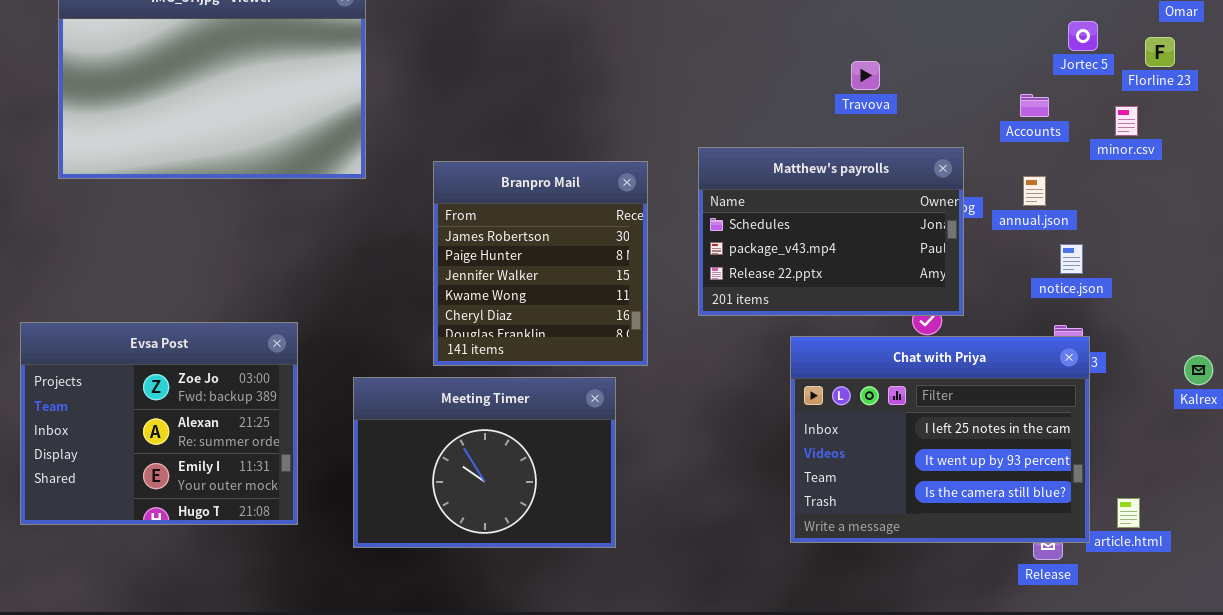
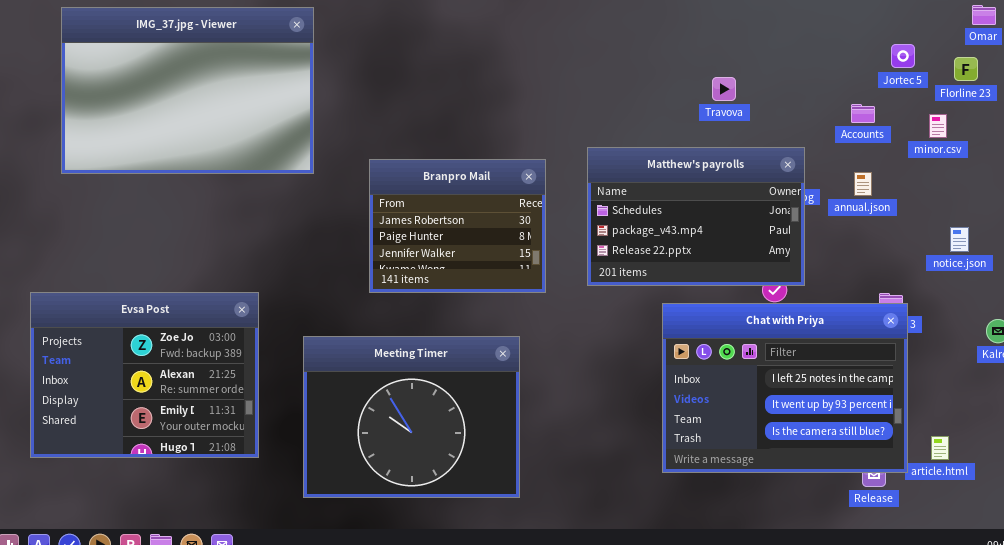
Branpro Mail: [433,161,648,366] -> [369,159,546,293], resized
notice.json: [1060,244,1083,274] -> [950,227,969,252], moved
Meeting Timer: [353,377,616,548] -> [303,336,520,498], resized

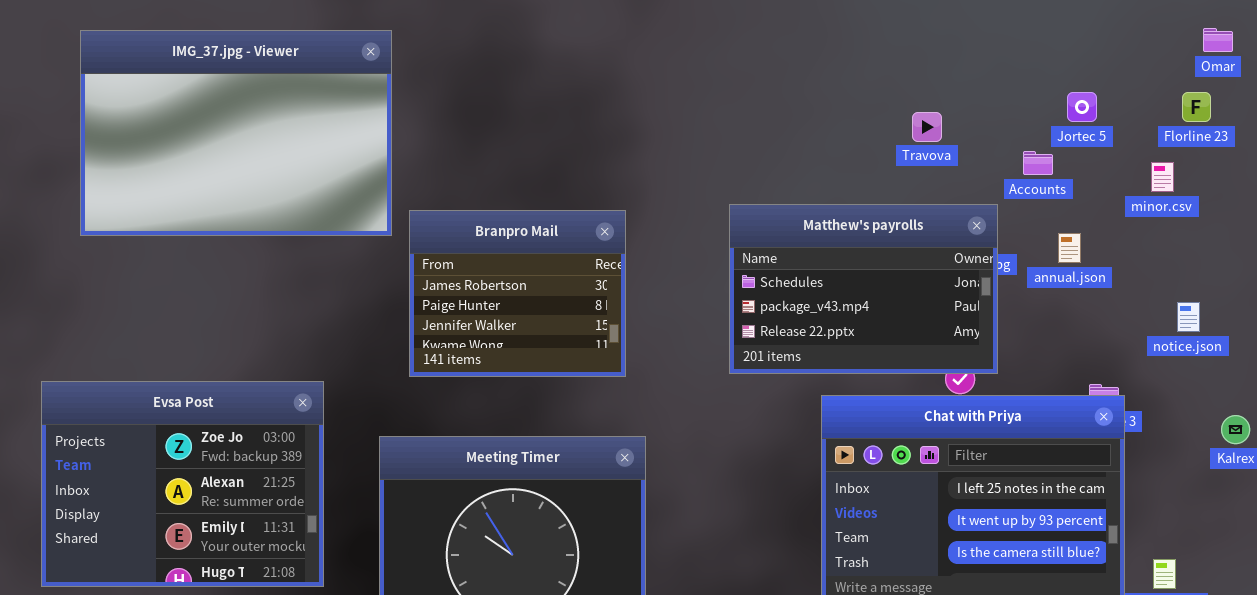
Jortec 5: [891,44,915,68] -> [1067,92,1097,122], moved
Travova: [712,77,736,101] -> [912,112,942,142], moved
Accounts: [851,104,875,123] -> [1023,151,1053,175], moved
Branpro Mail: [369,159,546,293] -> [409,210,626,377], moved

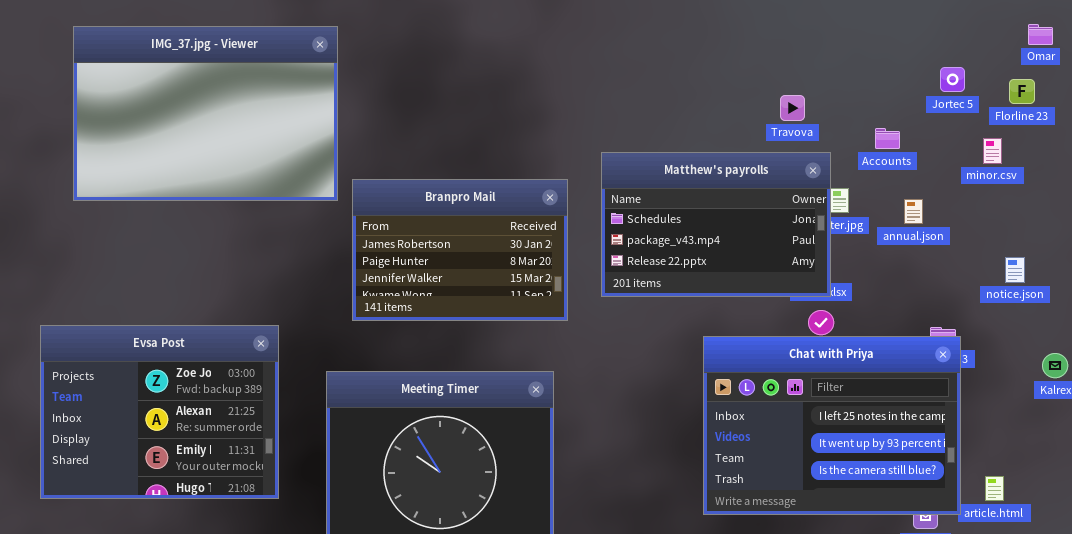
Jortec 5: [1067,92,1097,122] -> [940,67,965,92], moved
Matthew's payrolls: [729,204,998,374] -> [601,152,831,297], moved
Branpro Mail: [409,210,626,377] -> [352,179,568,321], resized

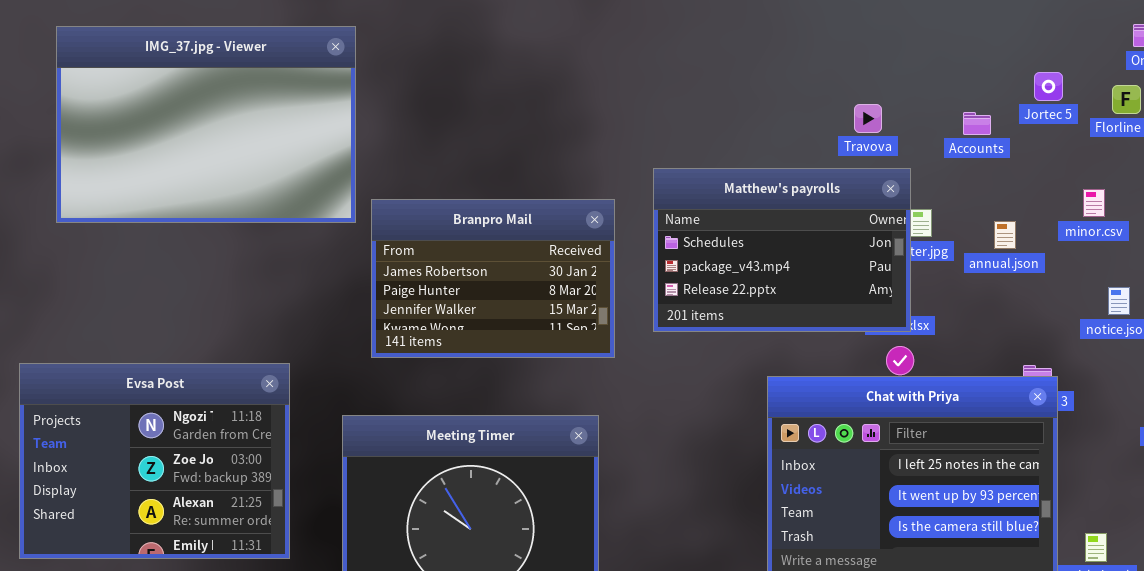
Accounts: [875,128,900,149] -> [963,112,991,135], moved
minor.csv: [983,138,1002,164] -> [1083,189,1105,217], moved
Evsa Post: [40,325,279,499] -> [19,363,290,559], scrolled up 1 row

